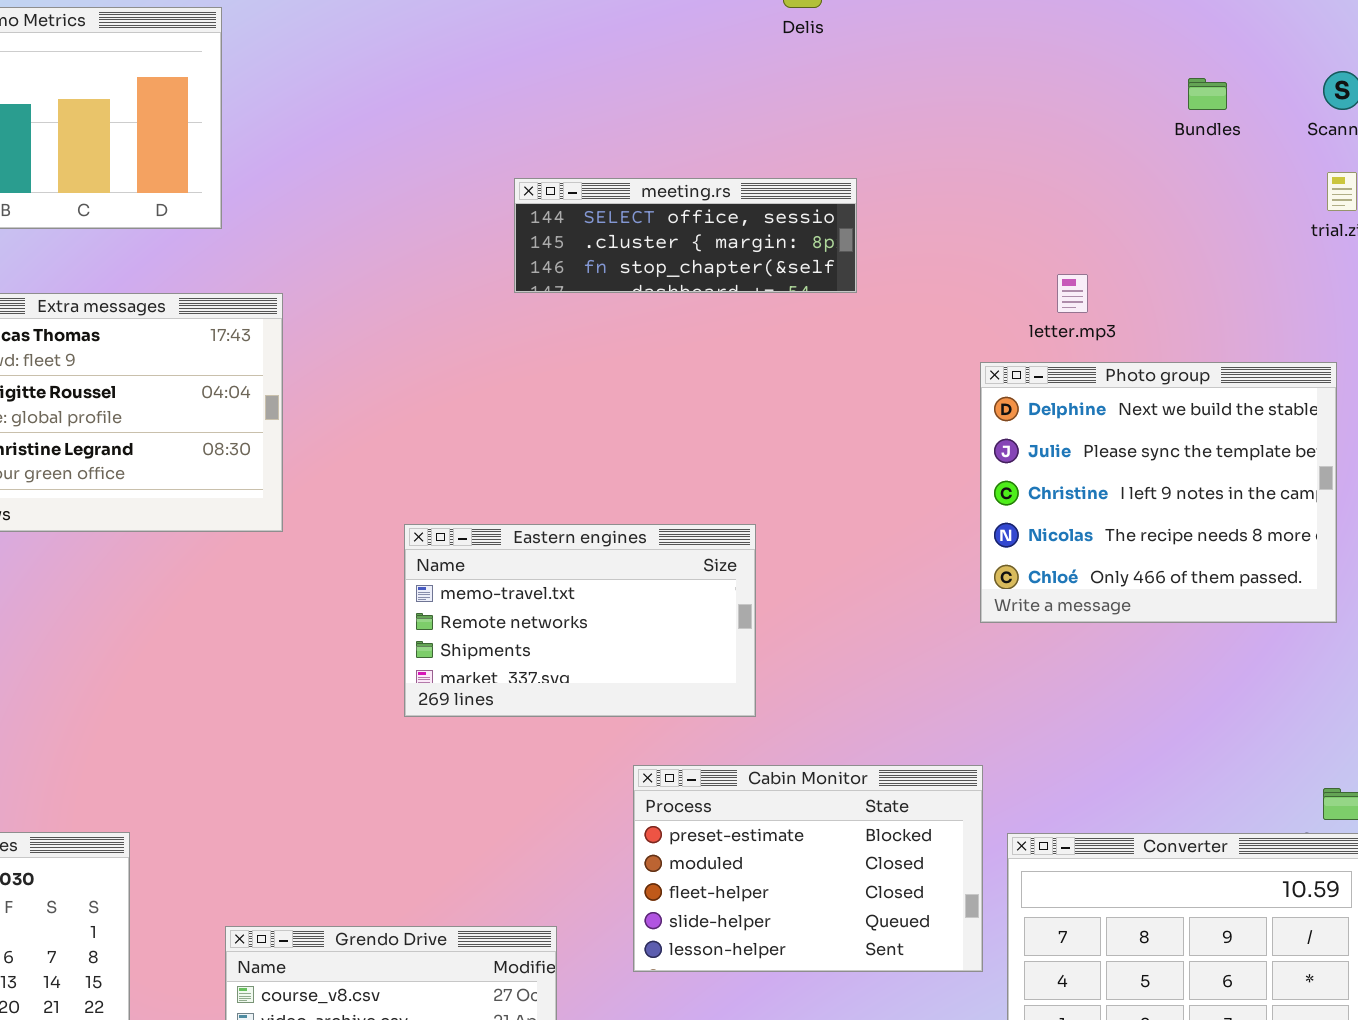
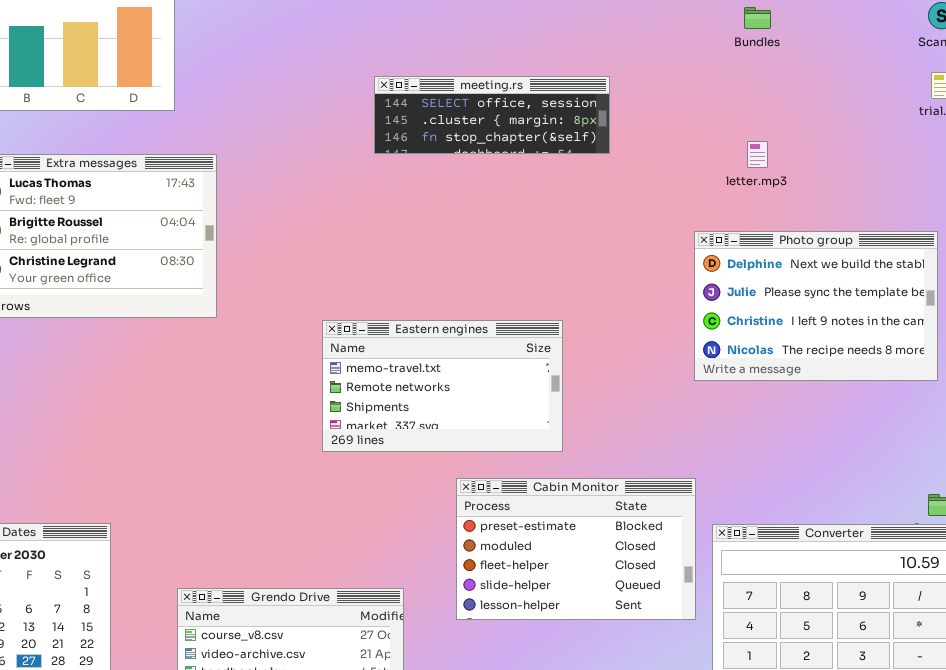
Bundles: [1188,78,1227,110] -> [744,7,771,29], moved
Photo group: [980,362,1337,623] -> [694,231,938,381], resized
Eastern engines: [404,524,756,717] -> [322,320,563,452], moved

